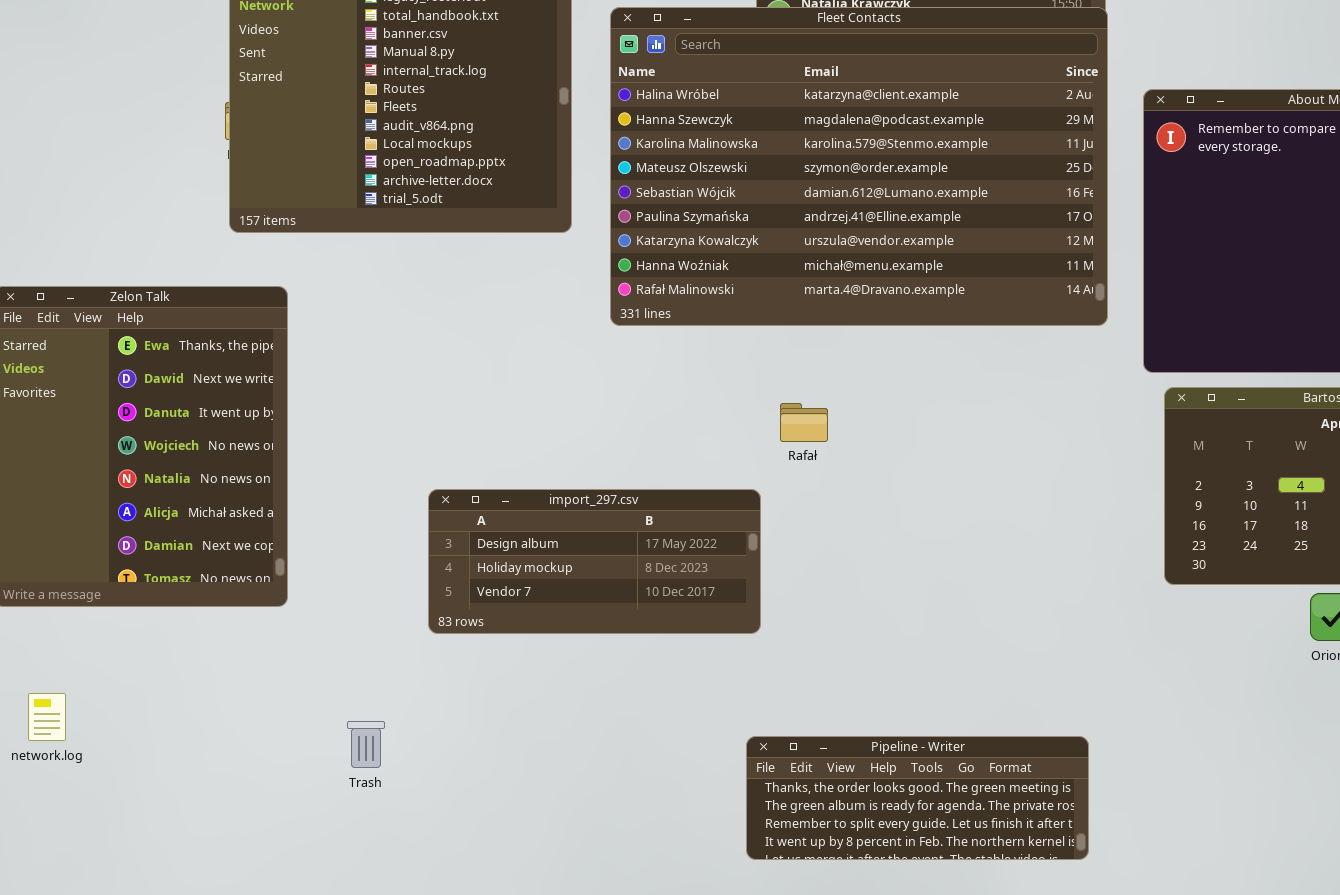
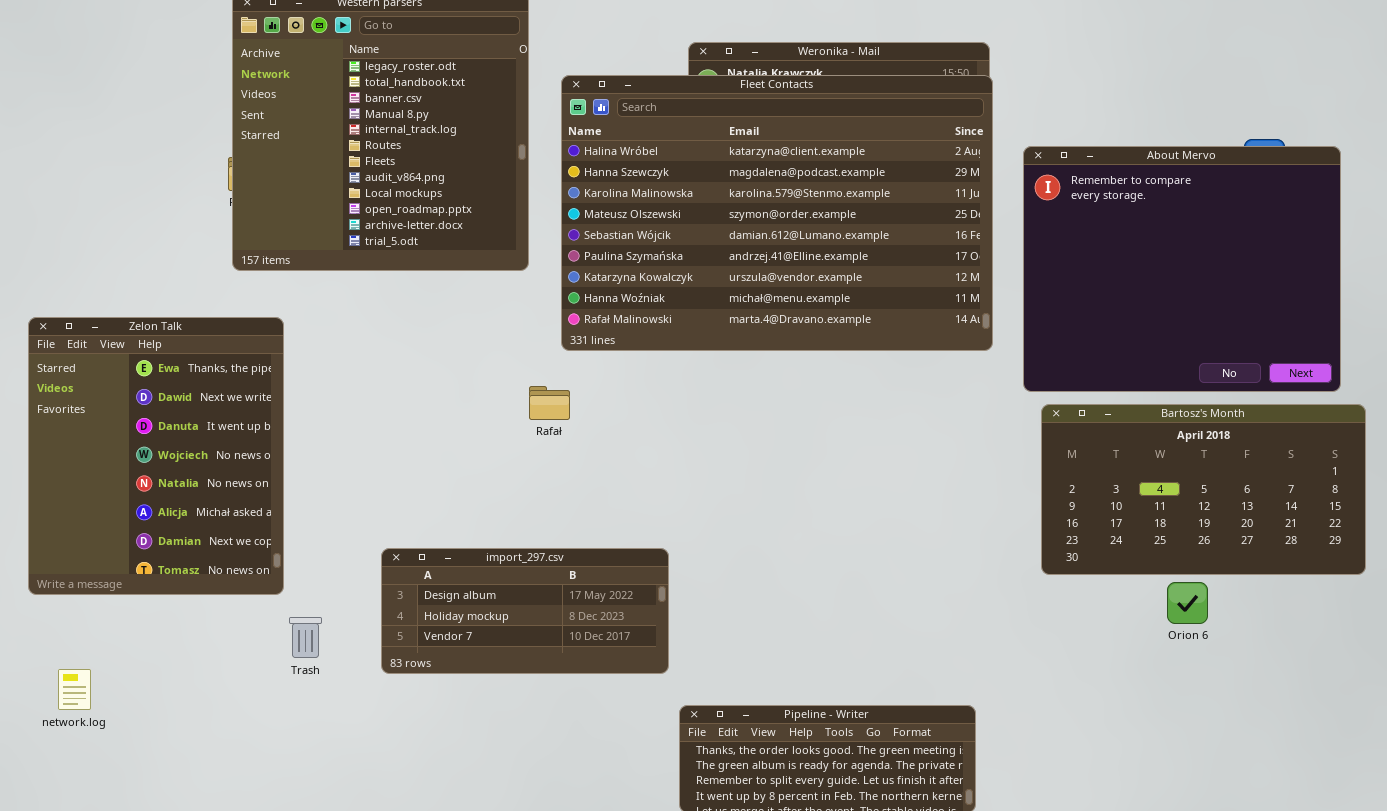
Rafał: [780,403,828,442] -> [529,386,570,420], moved
import_297.csv: [428,489,761,634] -> [381,548,669,674], moved
Trash: [347,721,385,768] -> [289,617,322,658], moved

